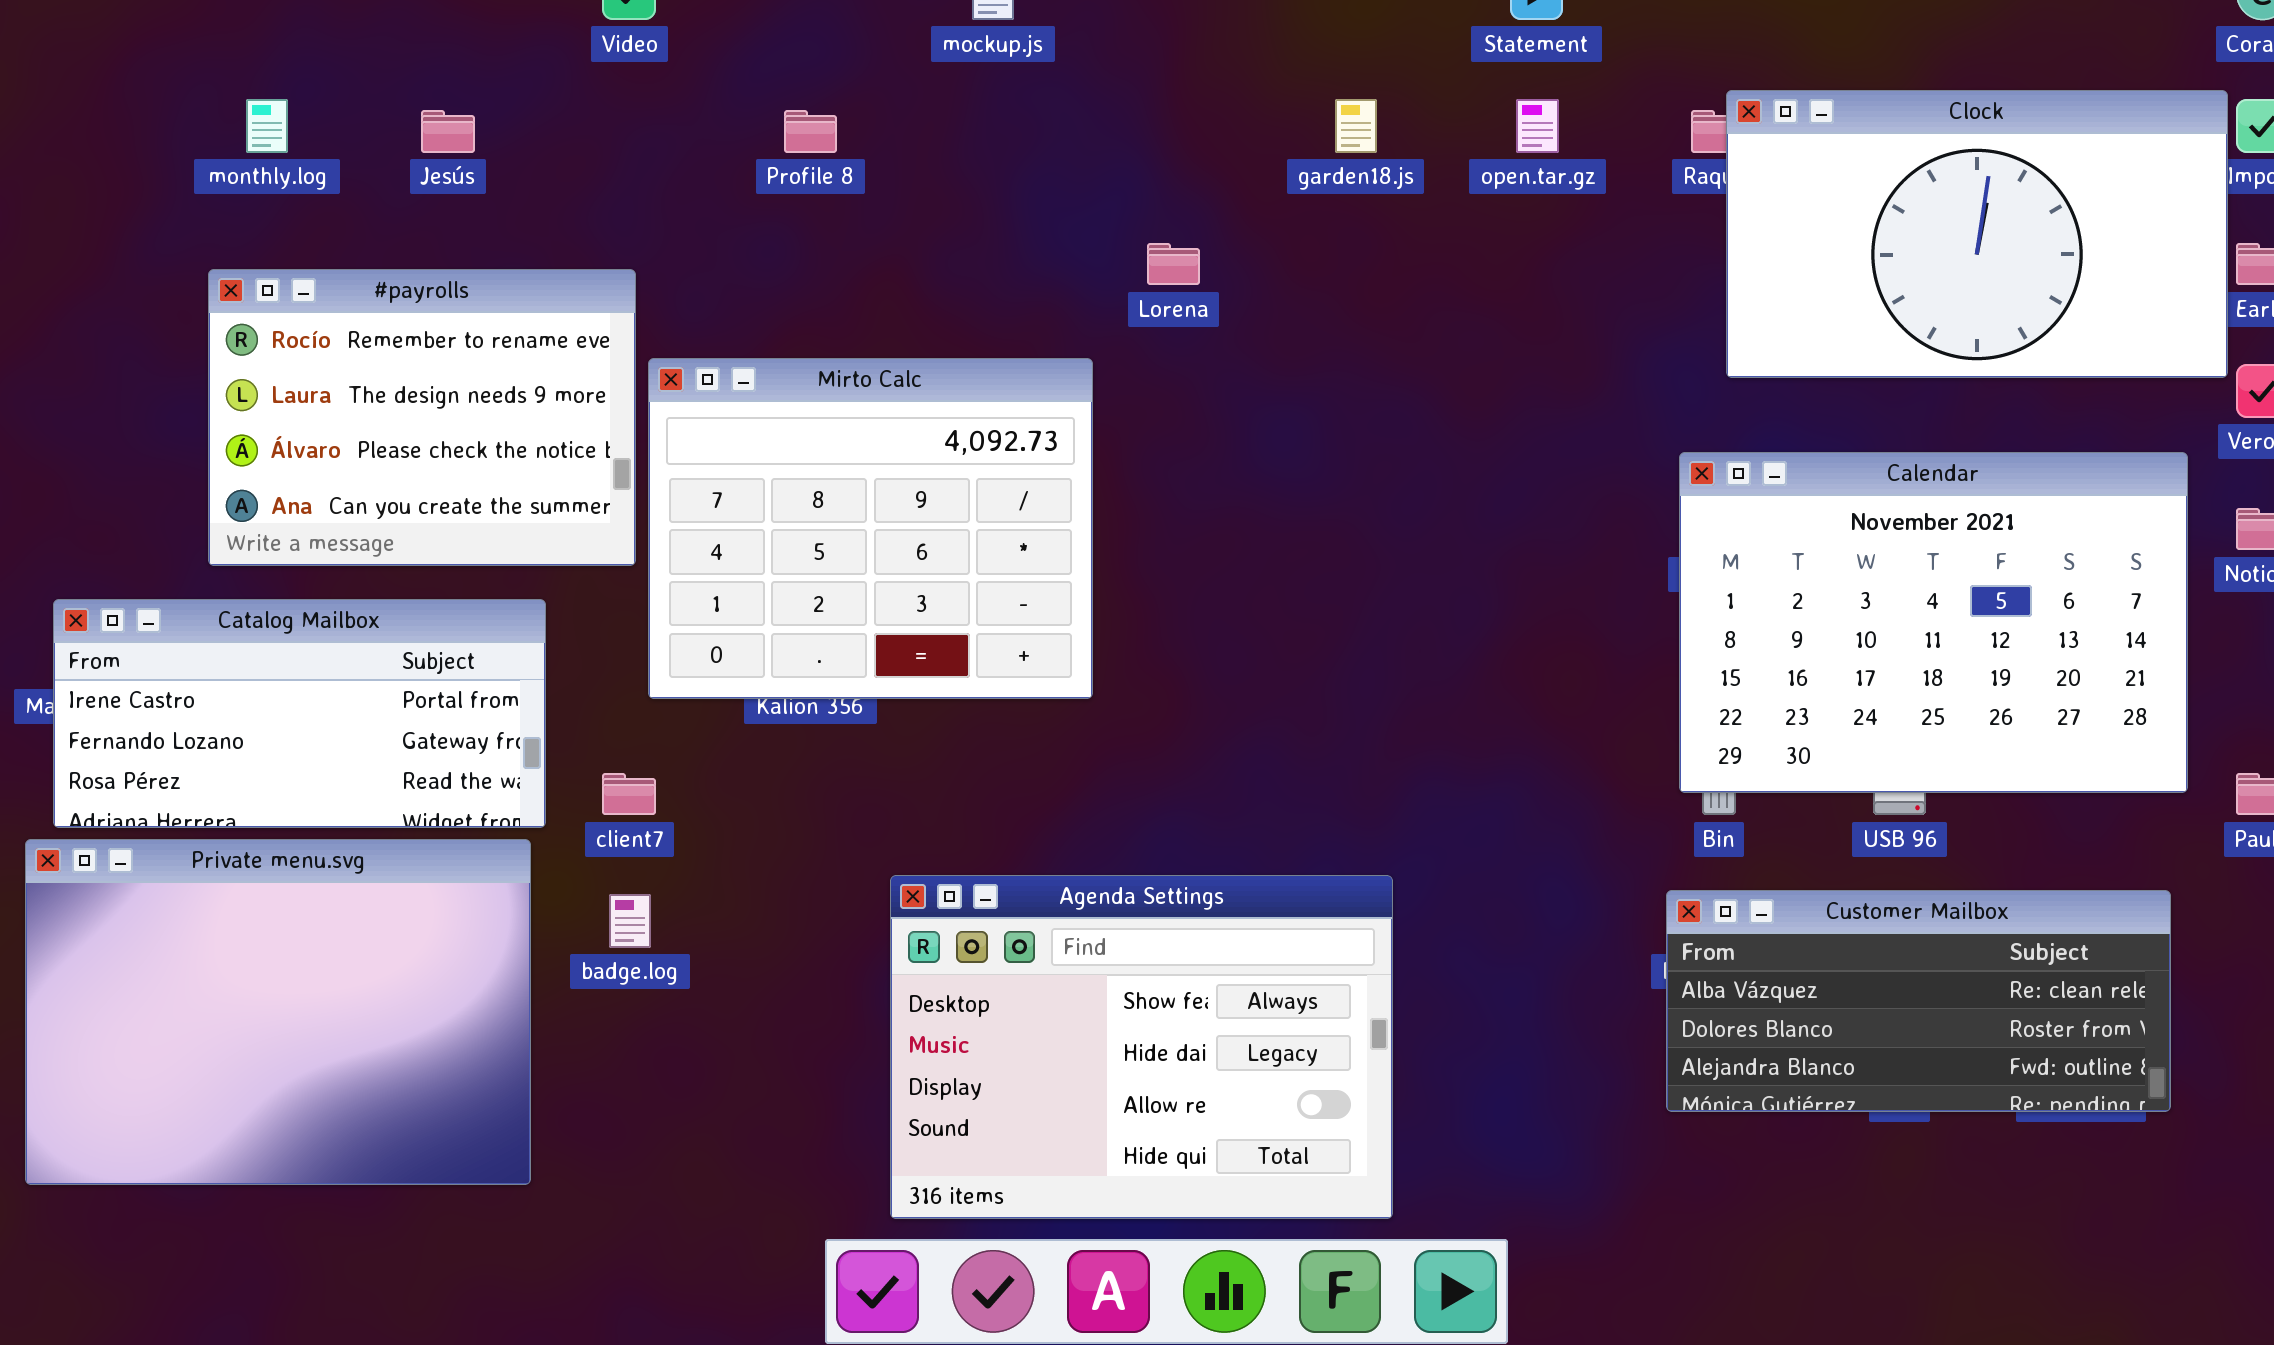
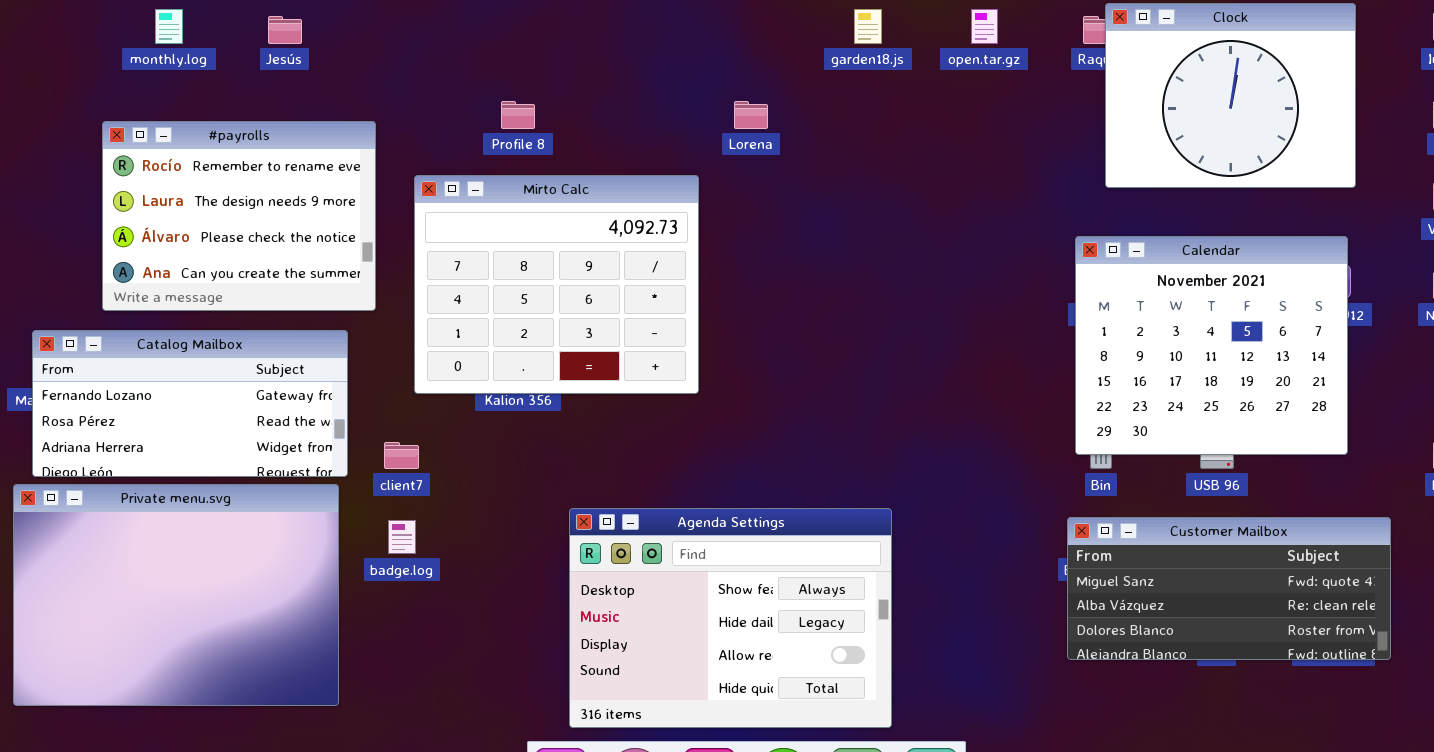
Clock: [1726,90,2228,378] -> [1105,3,1356,188], resized
Profile 8: [784,110,837,153] -> [501,101,535,129], moved
#payrolls: [208,269,636,566] -> [102,121,376,311], moved
Calendar: [1679,452,2188,793] -> [1075,236,1348,455], resized
Catalog Mailbox: [53,599,546,828] -> [32,330,348,477], scrolled down 1 row
Customer Mailbox: [1666,890,2171,1112] -> [1067,517,1391,660], scrolled up 1 row

